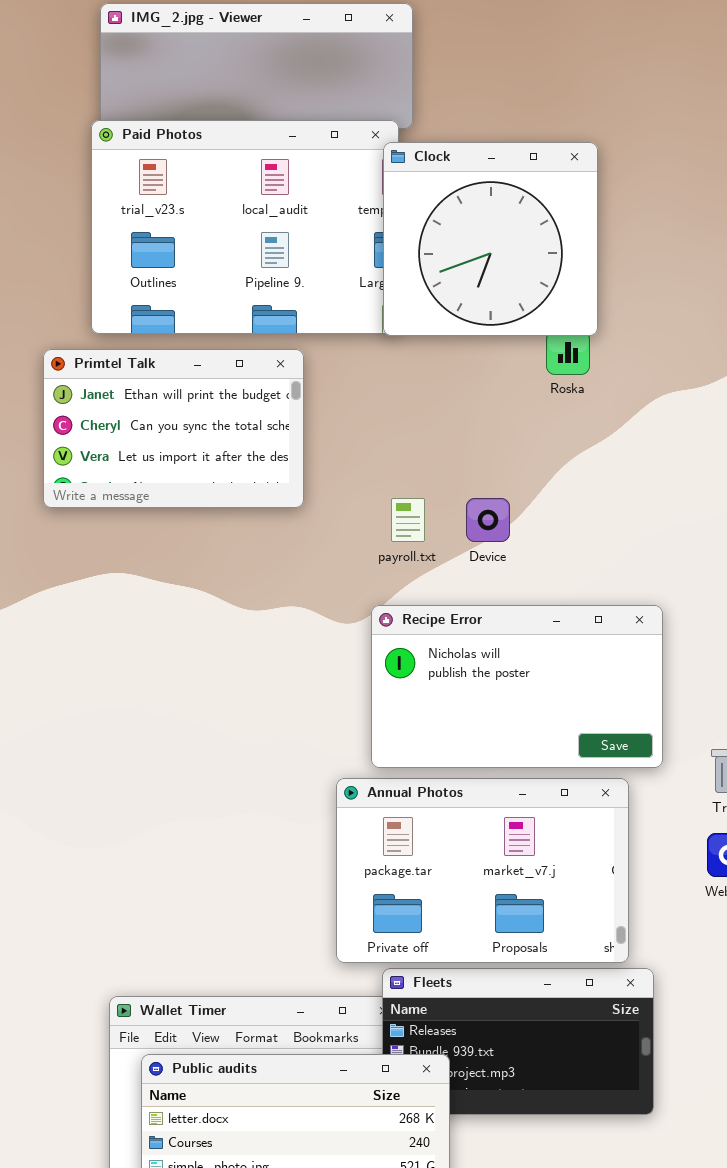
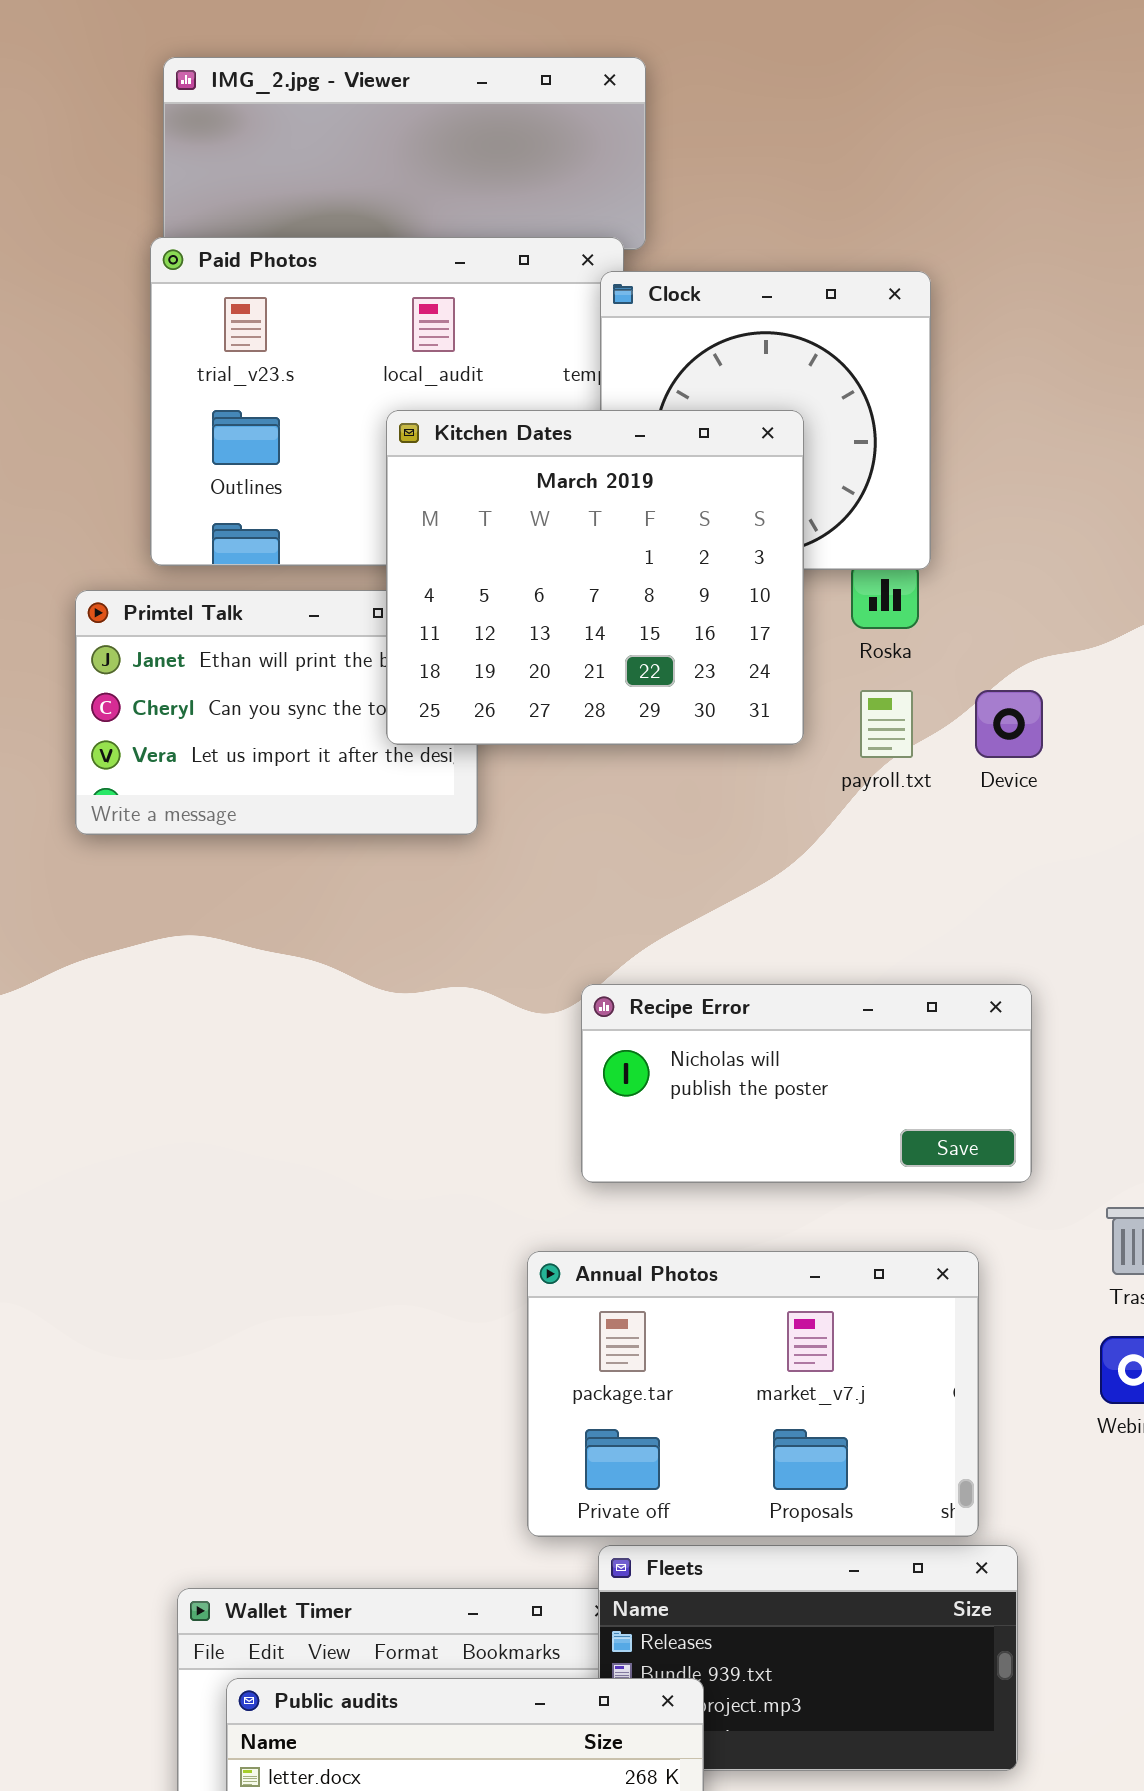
Kitchen Dates: none -> [386,410,804,745], opened
payroll.txt: [391,498,425,542] -> [860,690,913,758], moved
Device: [466,498,510,542] -> [975,690,1043,758], moved
Recipe Error: [371,605,663,768] -> [581,984,1032,1183], resized

